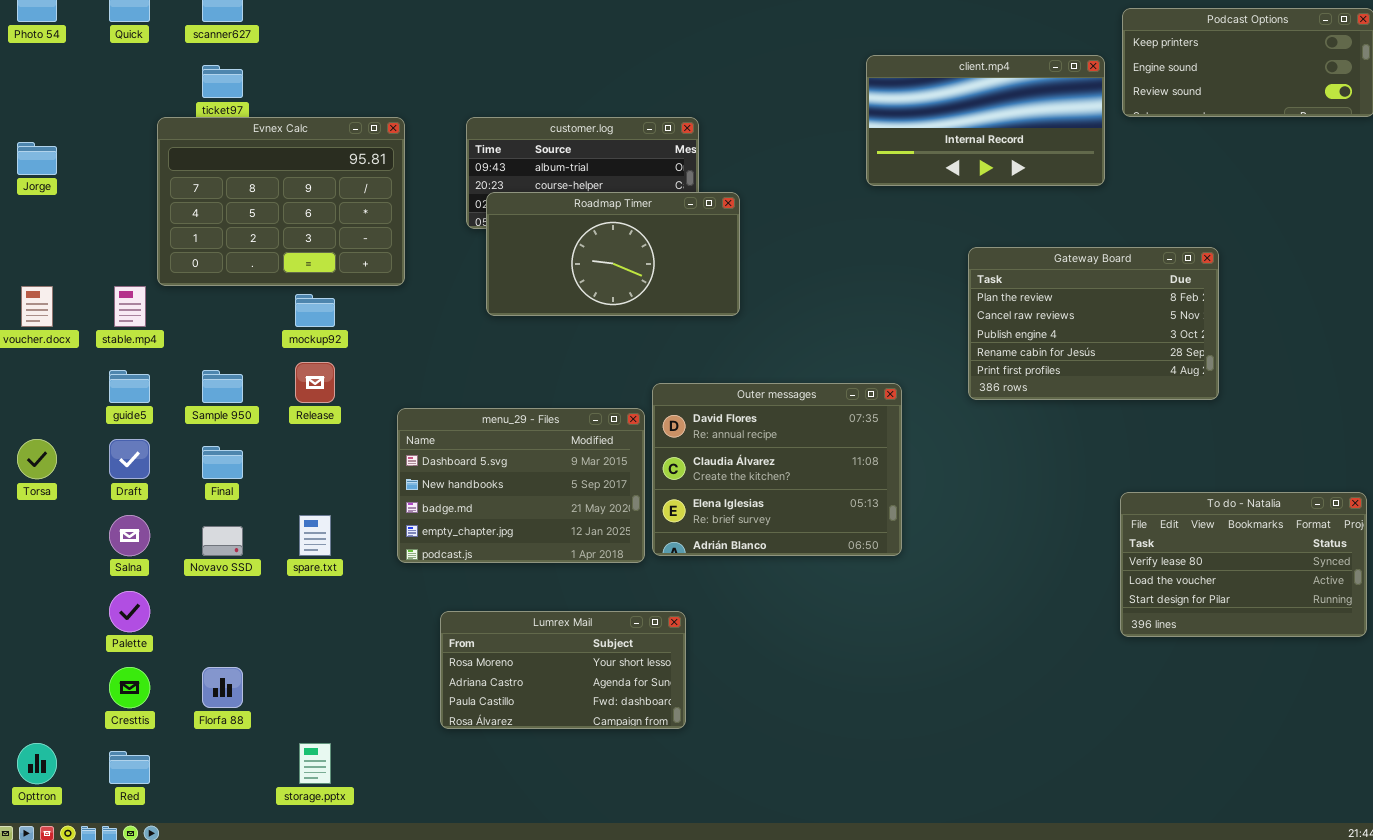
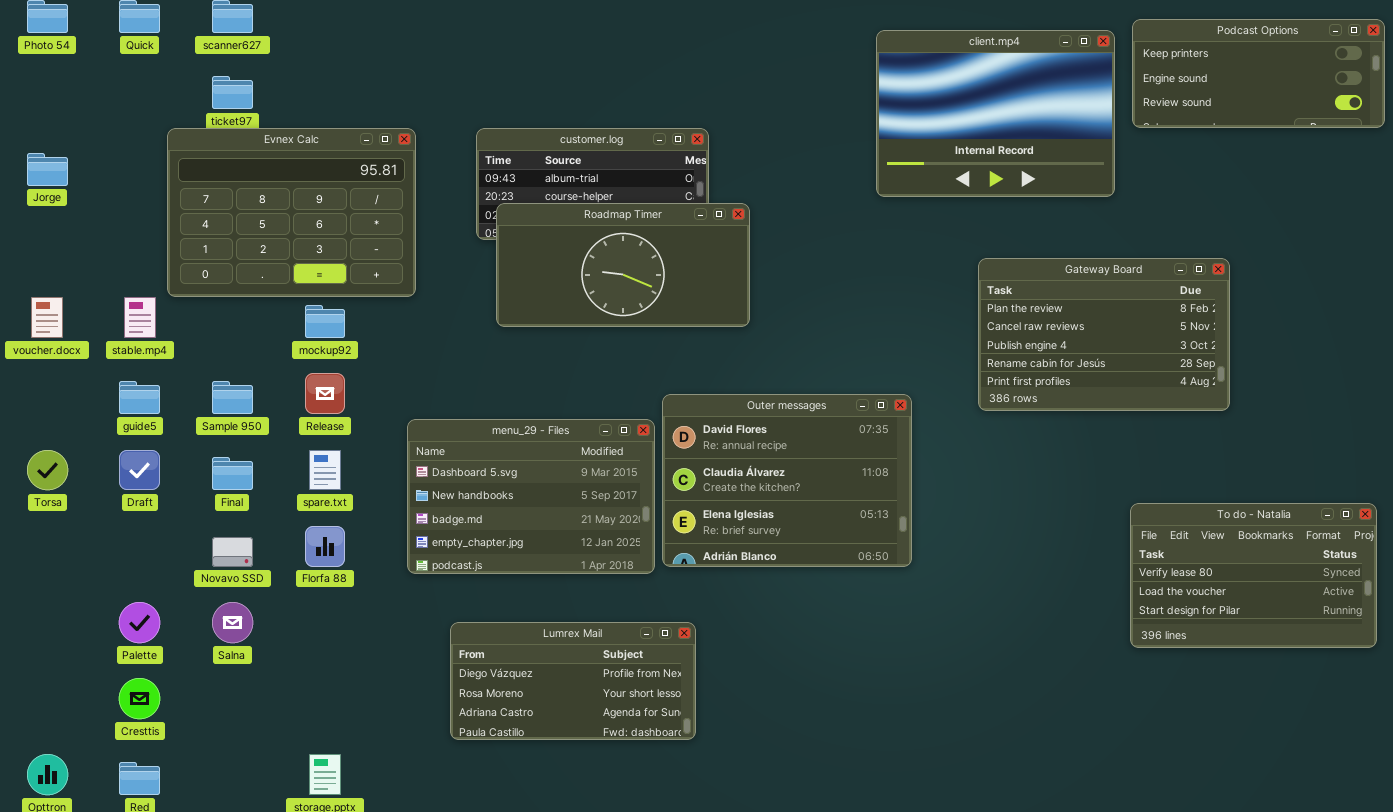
client.mp4: [866,55,1105,186] -> [876,30,1115,197], resized
Salna: [109,515,150,556] -> [212,602,253,643], moved
spare.txt: [299,515,331,556] -> [309,450,341,490], moved
Lumrex Mail: [440,611,686,729] -> [450,622,696,740], scrolled up 1 row
Florfa 88: [202,667,243,708] -> [305,526,345,567], moved

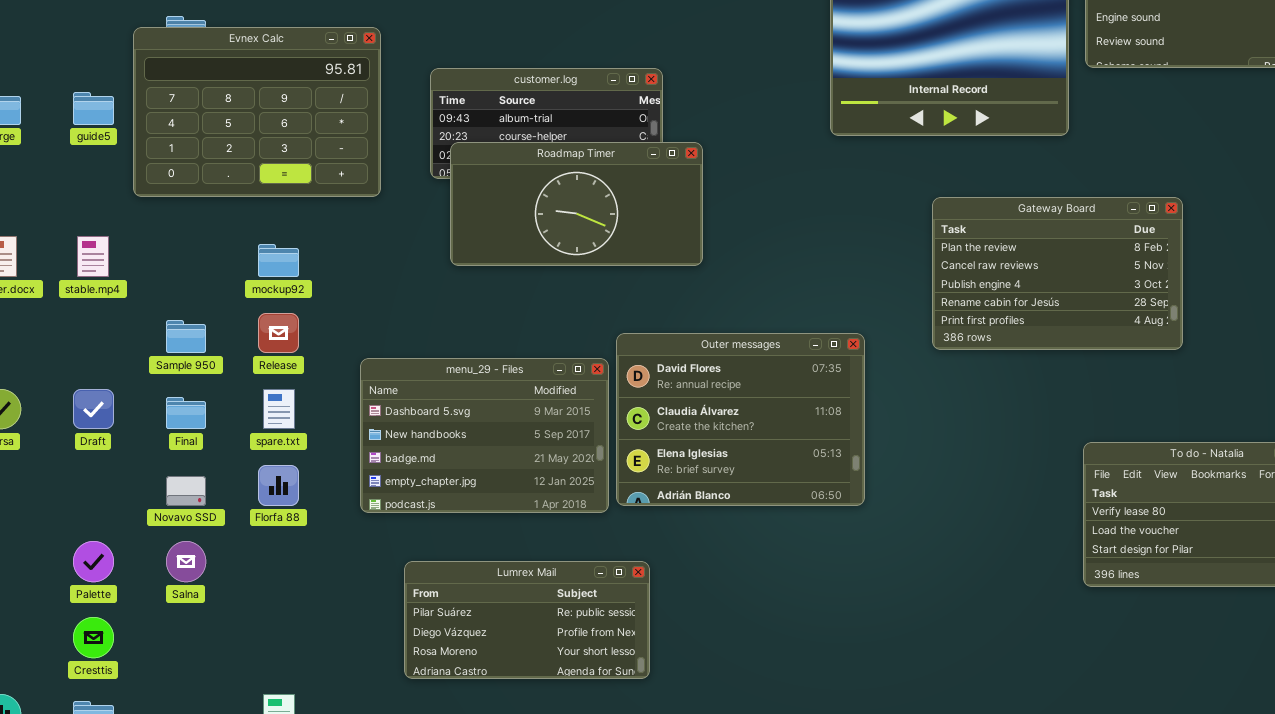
Evnex Calc: [167,128,416,297] -> [133,27,381,197], moved
guide5: [119,381,160,414] -> [73,92,114,125], moved
Lumrex Mail: [450,622,696,740] -> [404,561,650,679], scrolled up 1 row

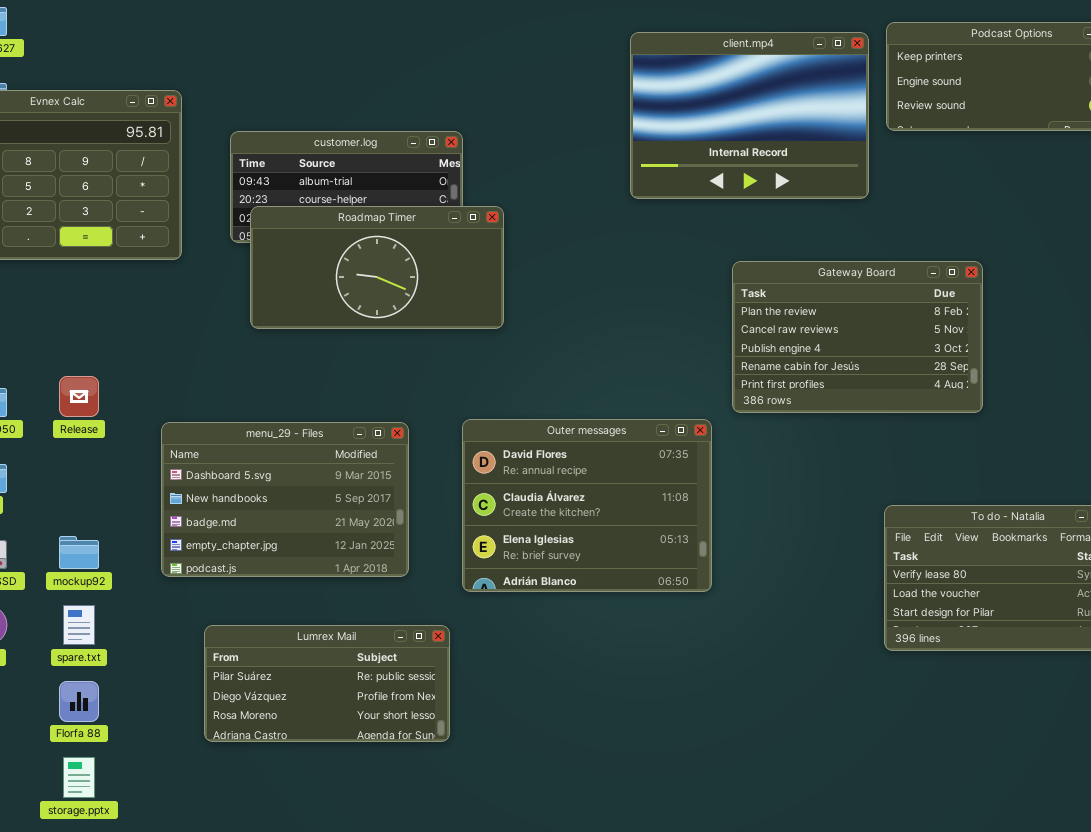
mockup92: [258,244,299,277] -> [59,536,99,569], moved
Outer messages: [616,333,865,506] -> [462,419,712,592], moved
spare.txt: [263,389,295,429] -> [63,605,95,645], moved
Florfa 88: [258,465,299,506] -> [59,681,99,722], moved

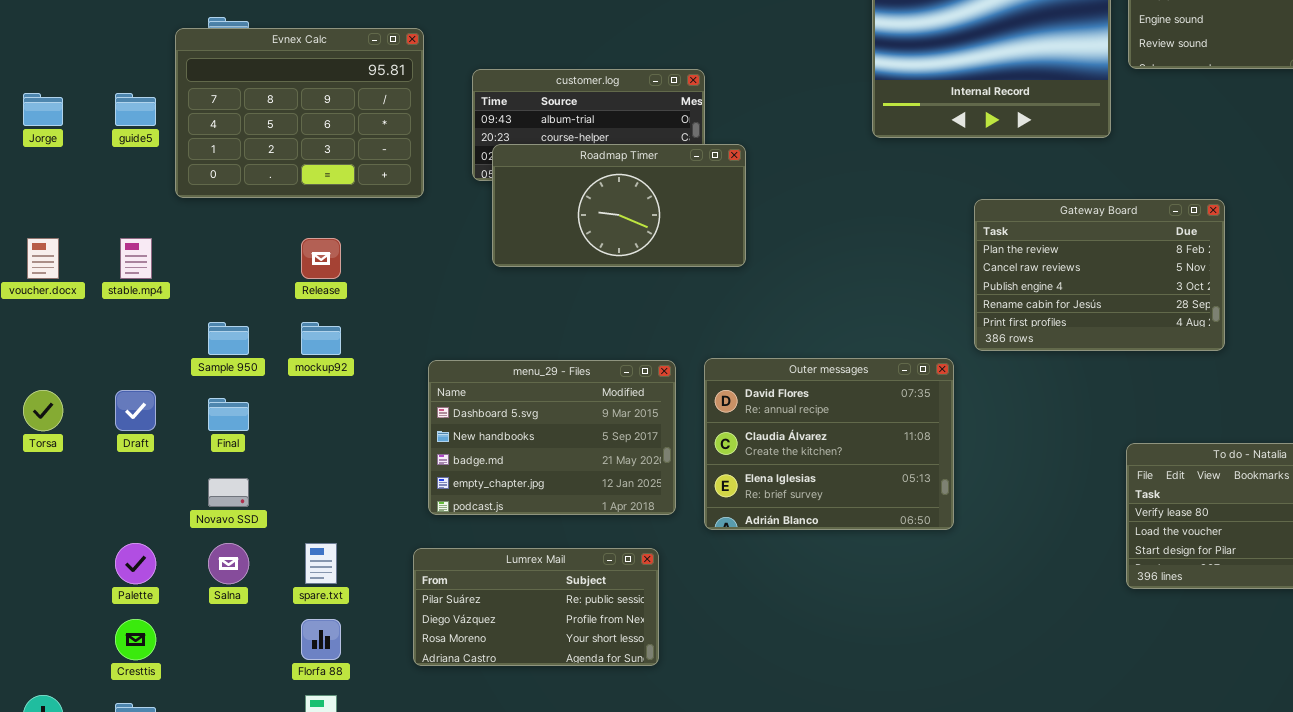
Release: [59,376,99,417] -> [301,238,341,279], moved
menu_29 - Files: [161,422,409,577] -> [428,360,676,515], moved
mockup92: [59,536,99,569] -> [301,322,341,355], moved
Lumrex Mail: [204,625,450,742] -> [413,548,659,666], moved

